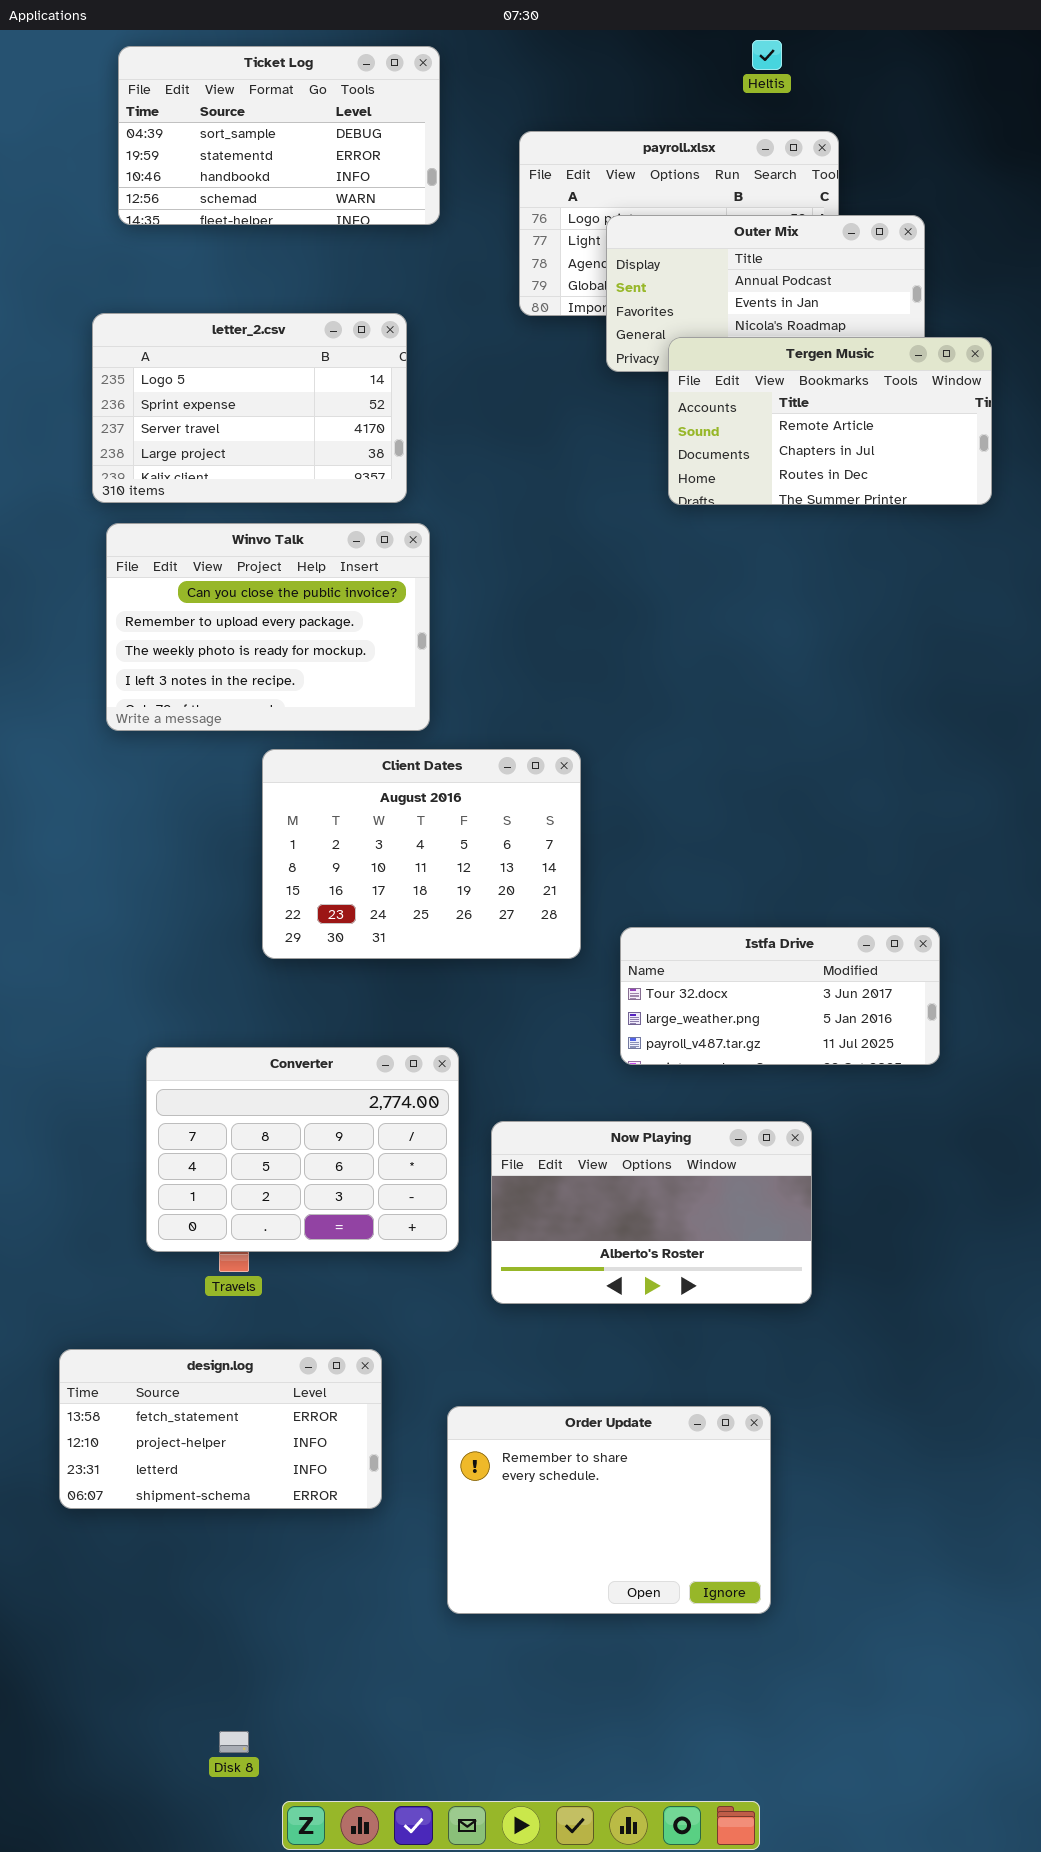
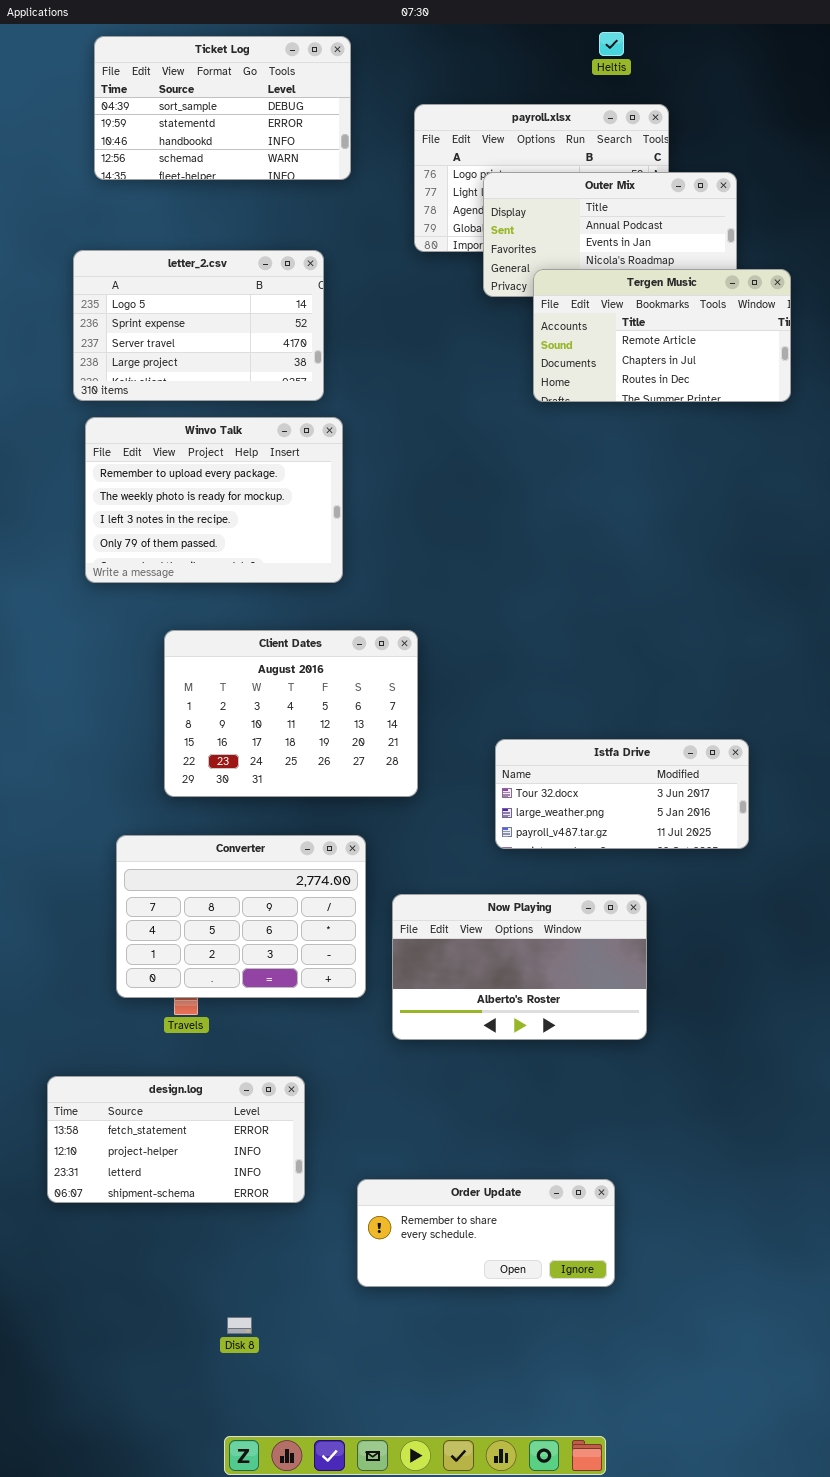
Winvo Talk: [106,523,430,731] -> [85,417,343,583], scrolled down 1 row
Client Dates: [262,749,581,959] -> [164,630,418,797], moved
Order Update: [447,1406,771,1614] -> [357,1179,615,1287], resized
Disk 8: [219,1731,249,1753] -> [227,1317,252,1334], moved

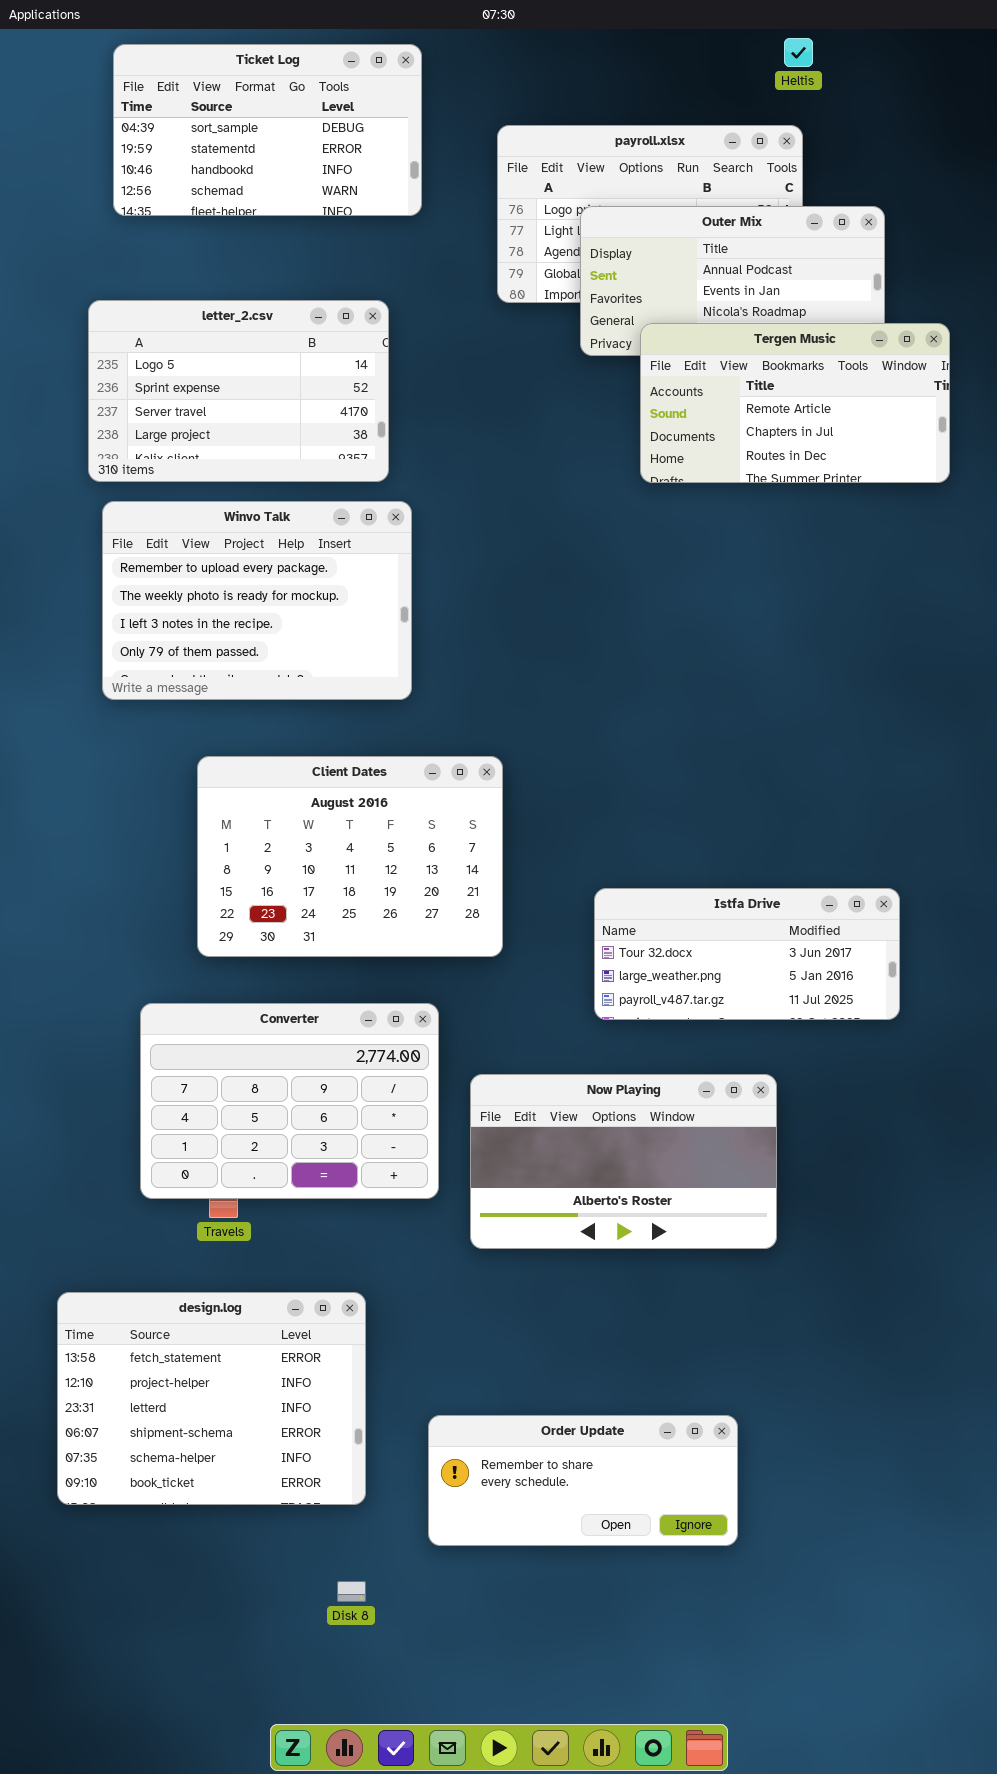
Heltis: [599,32,624,56] -> [784,38,813,67], moved
design.log: [47,1076,305,1203] -> [57,1292,366,1505], resized
Disk 8: [227,1317,252,1334] -> [337,1581,366,1602], moved

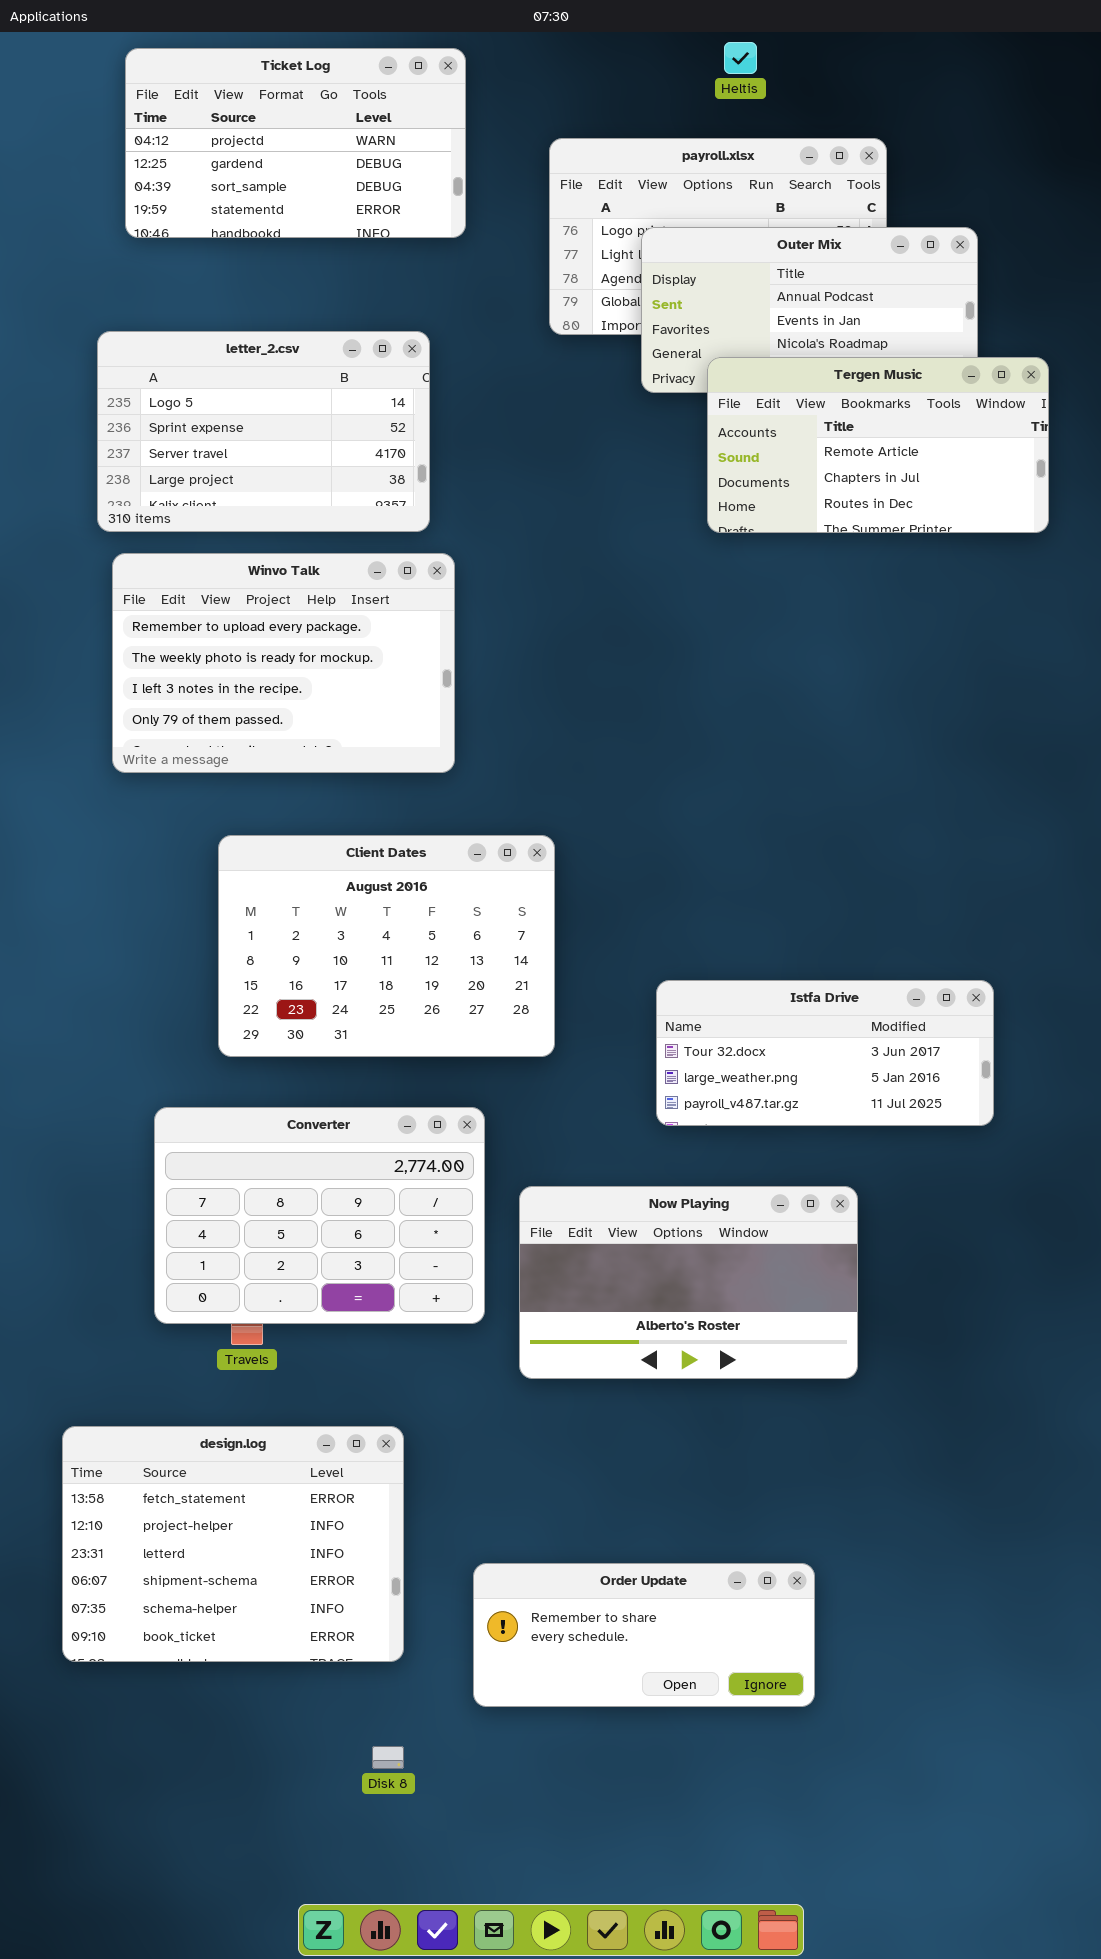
Heltis: [784,38,813,67] -> [724,42,757,74], moved
Ticket Log: [113,44,422,216] -> [125,48,466,238], scrolled up 2 rows

